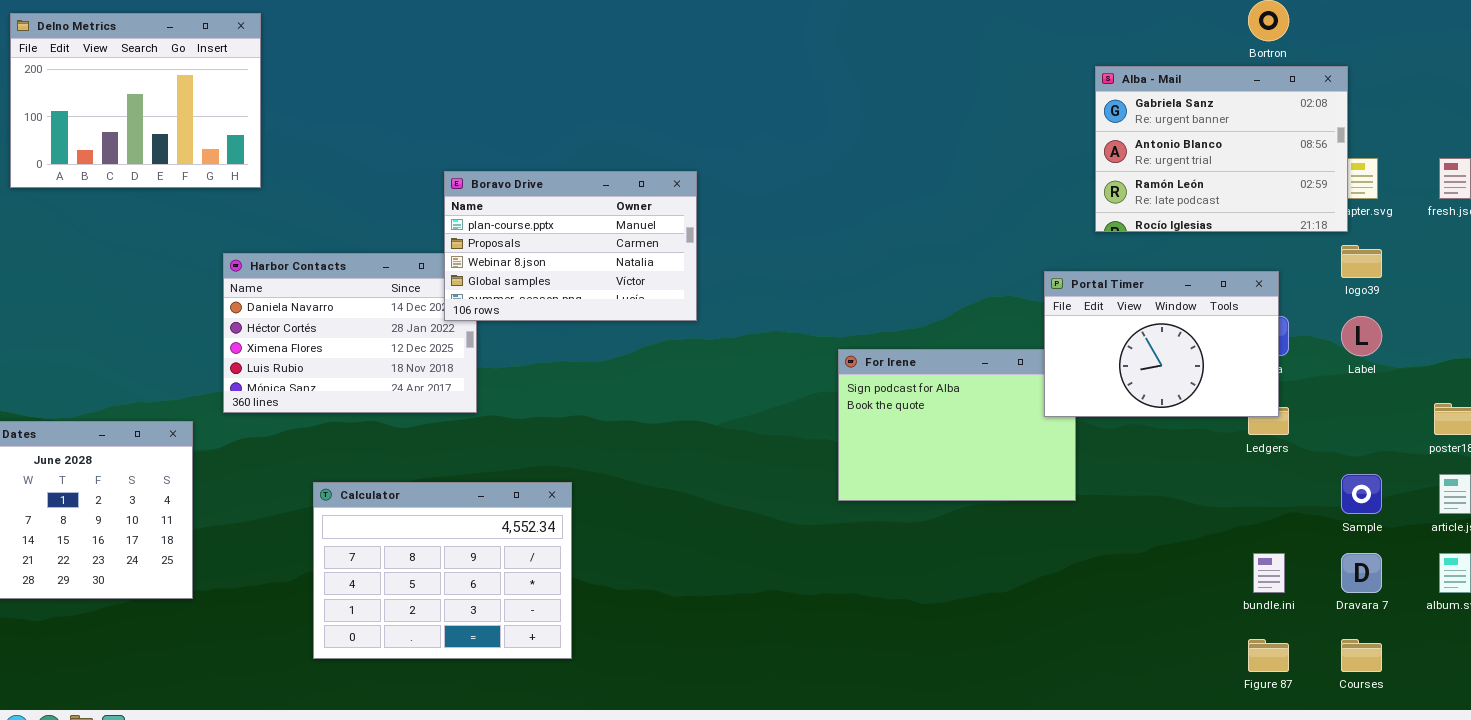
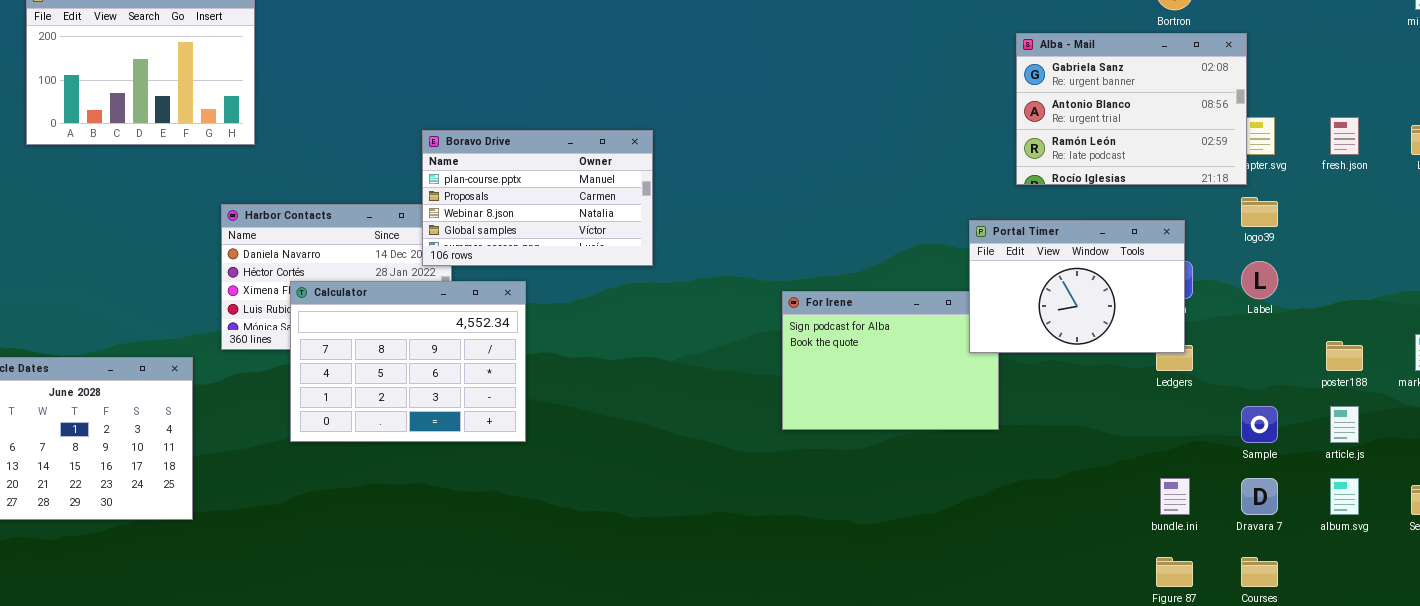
Calculator: [313,482,572,659] -> [290,281,526,442], moved

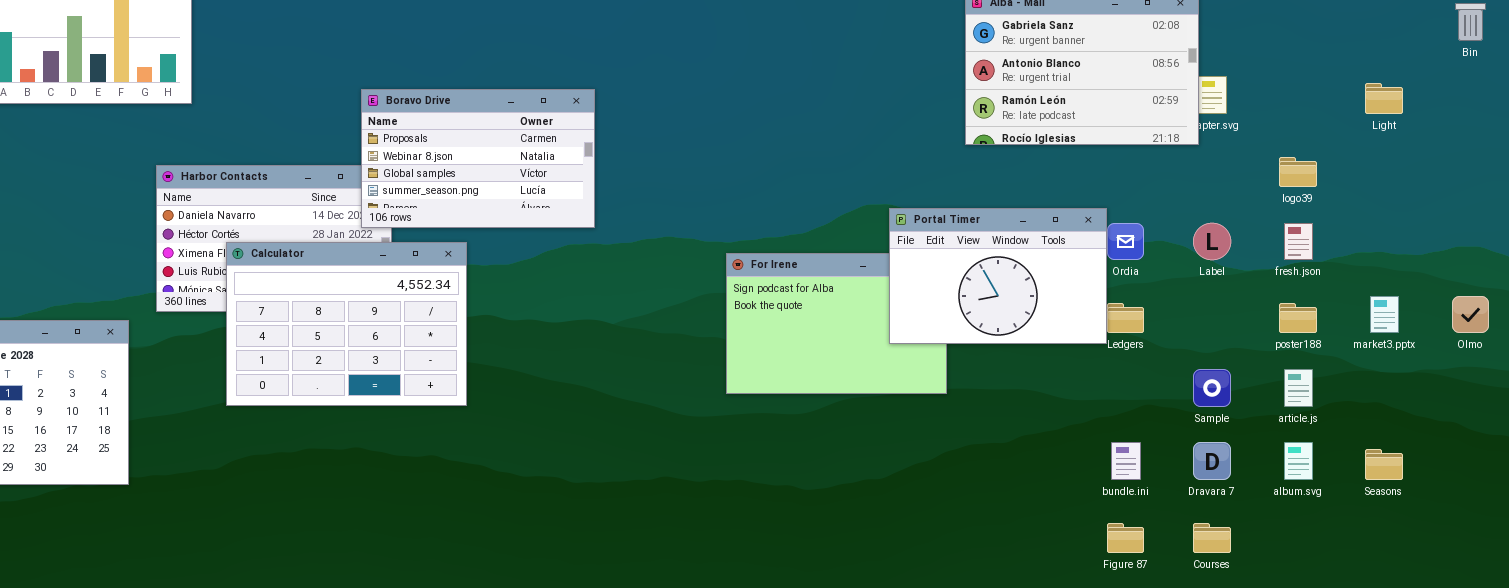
fresh.json: [1330,117,1359,155] -> [1284,223,1313,260], moved
Boravo Drive: [422,130,653,266] -> [361,89,595,228], scrolled down 1 row
logo39: [1241,197,1278,227] -> [1279,157,1317,187], moved
Portal Timer: [969,220,1185,353] -> [889,208,1107,344], moved

